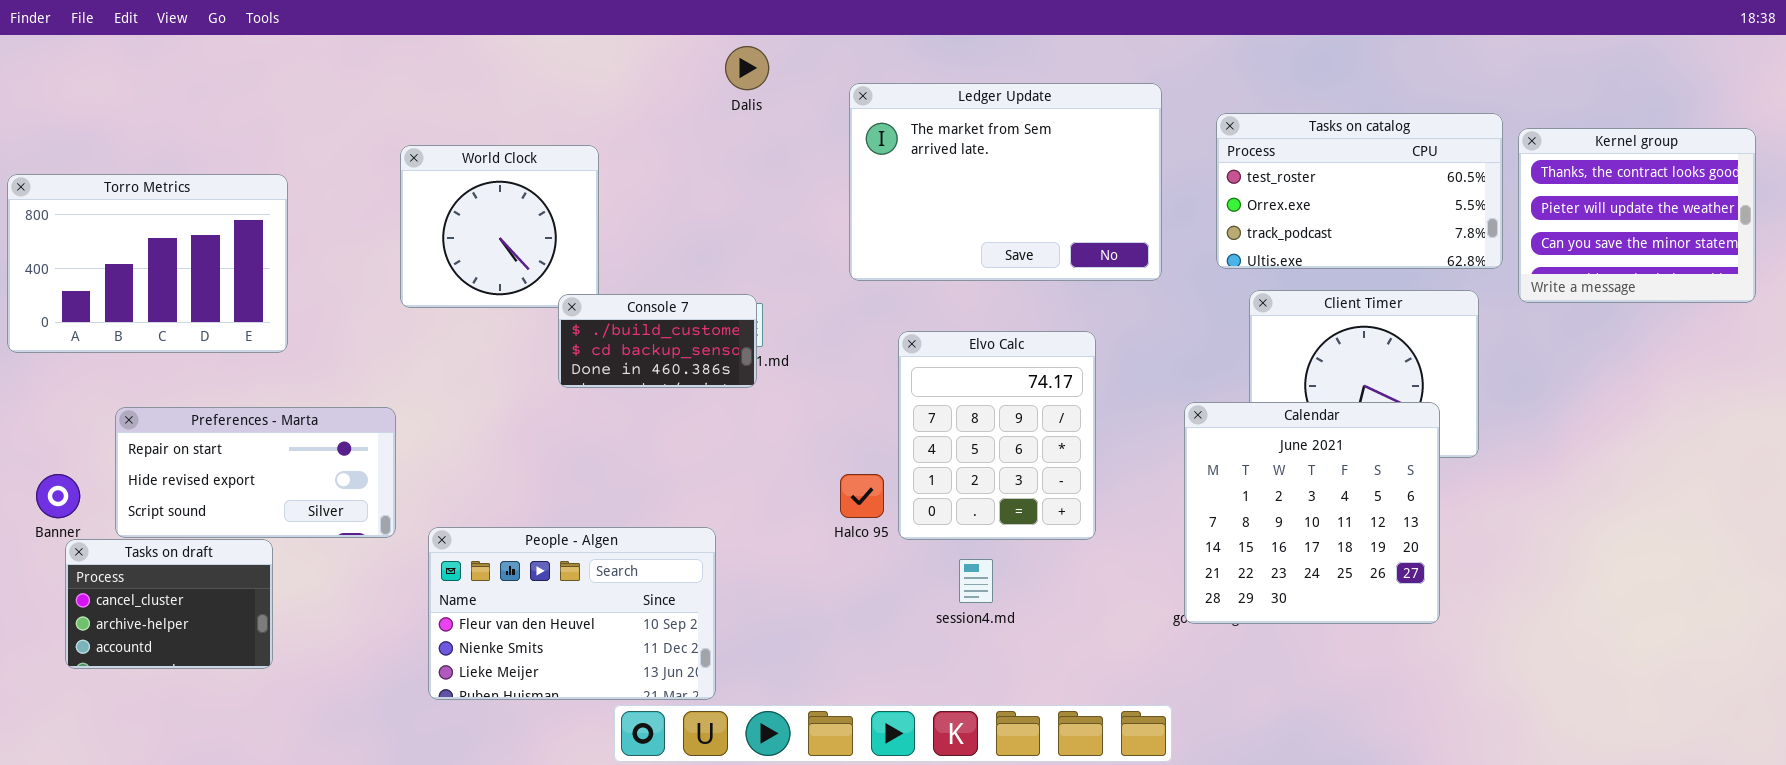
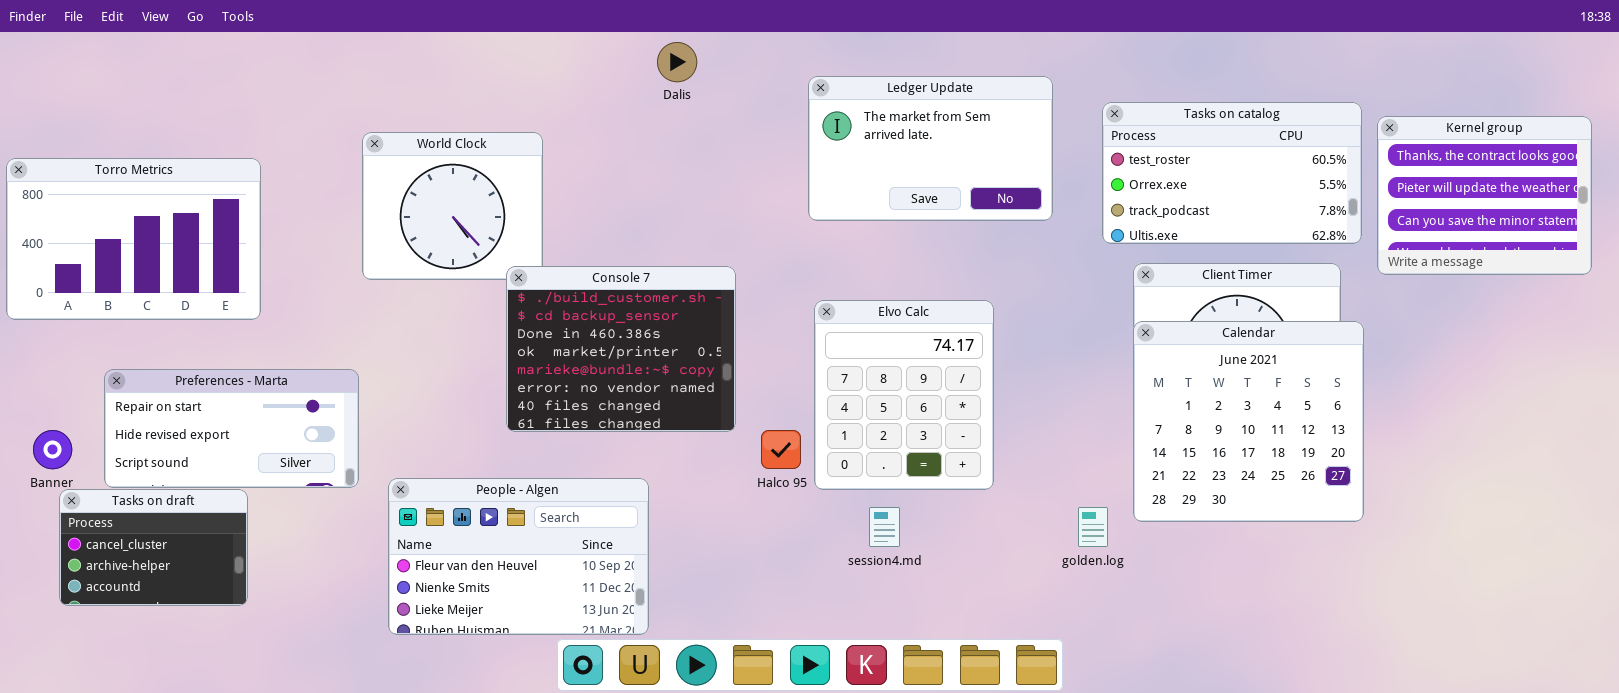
Ledger Update: [849,83,1162,281] -> [808,76,1053,221], resized
Console 7: [558,294,757,388] -> [506,266,736,432], resized
Calendar: [1184,402,1440,624] -> [1133,321,1364,522], moved

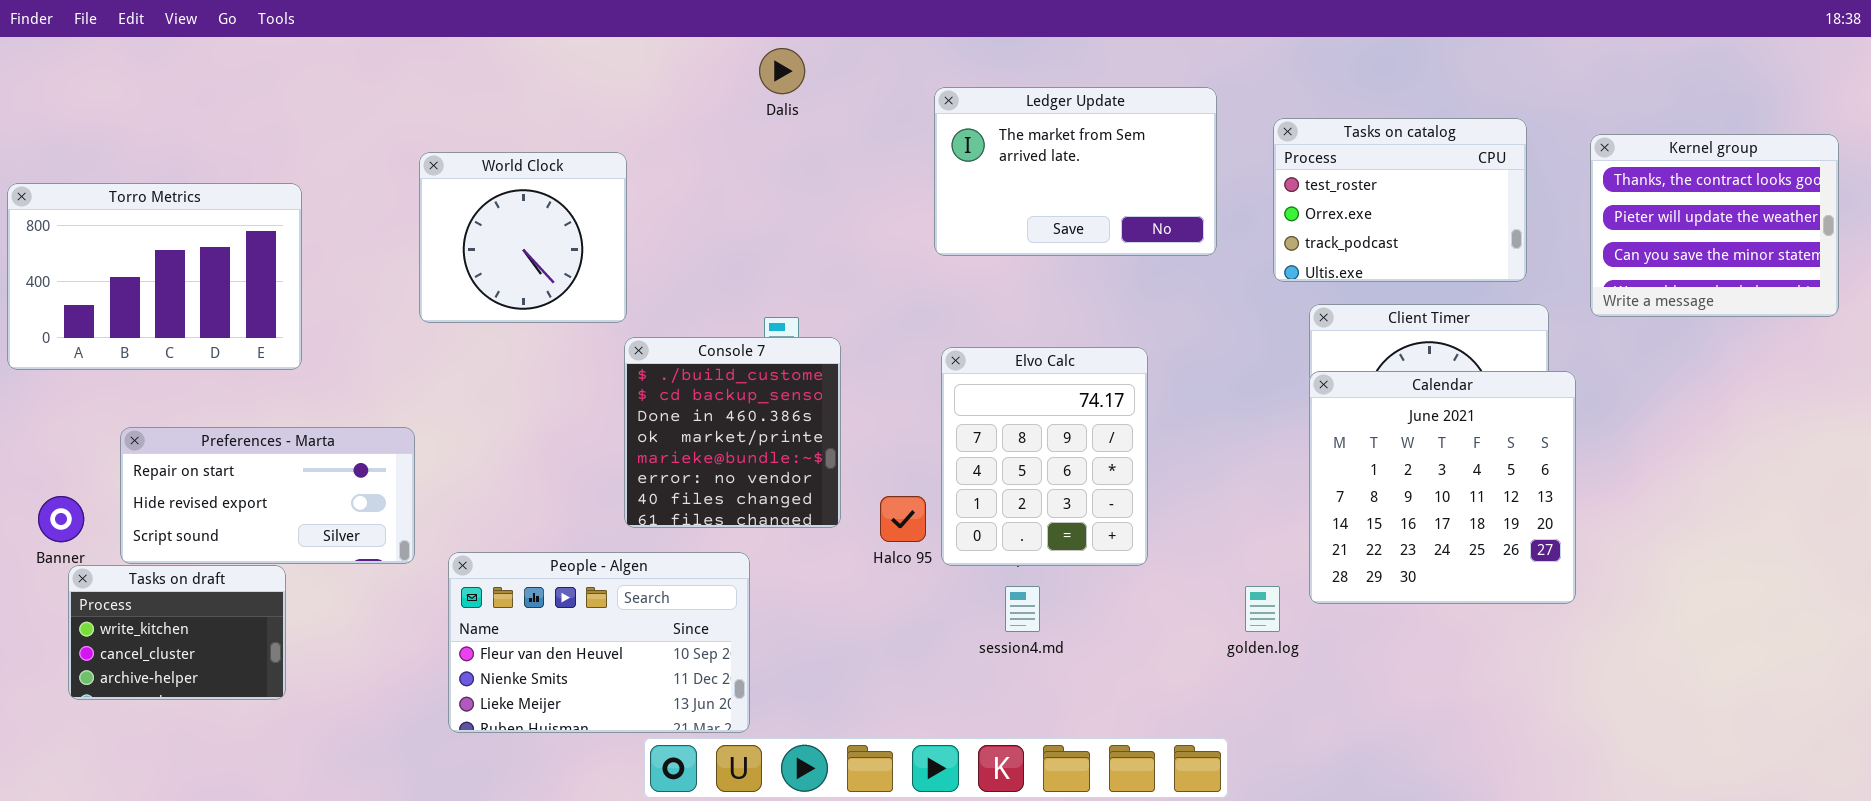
Tasks on catalog: [1102,102,1362,244] -> [1273,118,1527,282], resized
Console 7: [506,266,736,432] -> [624,337,841,528], moved, resized
Tasks on draft: [59,489,248,606] -> [68,565,286,700], scrolled up 1 row

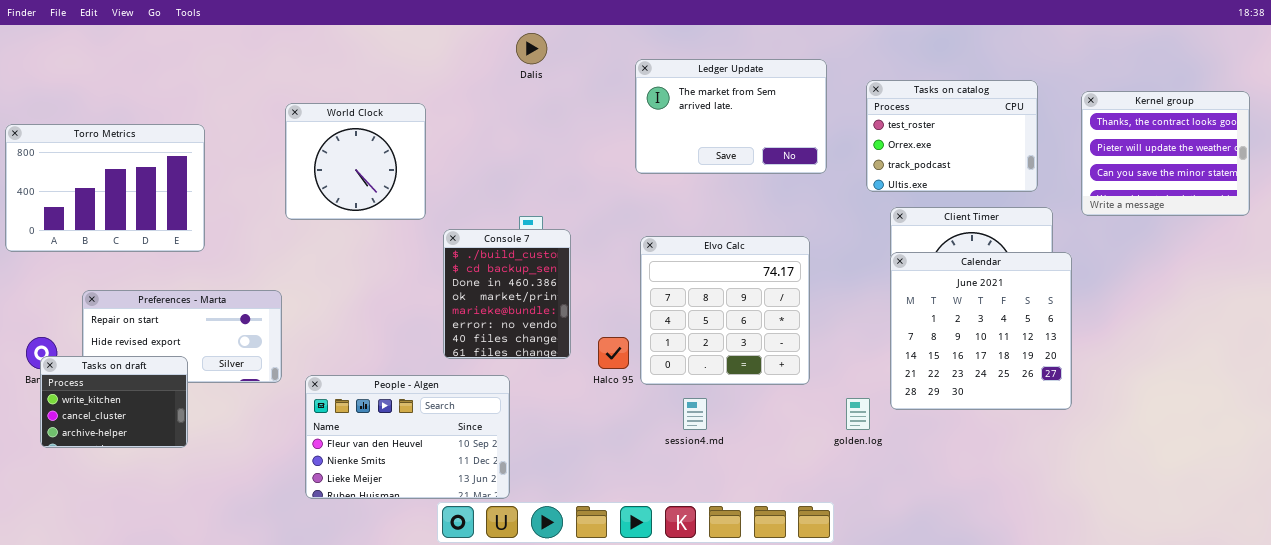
Console 7: [624,337,841,528] -> [443,229,571,359], resized
Elvo Calc: [941,347,1148,566] -> [640,236,810,385], resized
Tasks on draft: [68,565,286,700] -> [40,356,188,448], moved

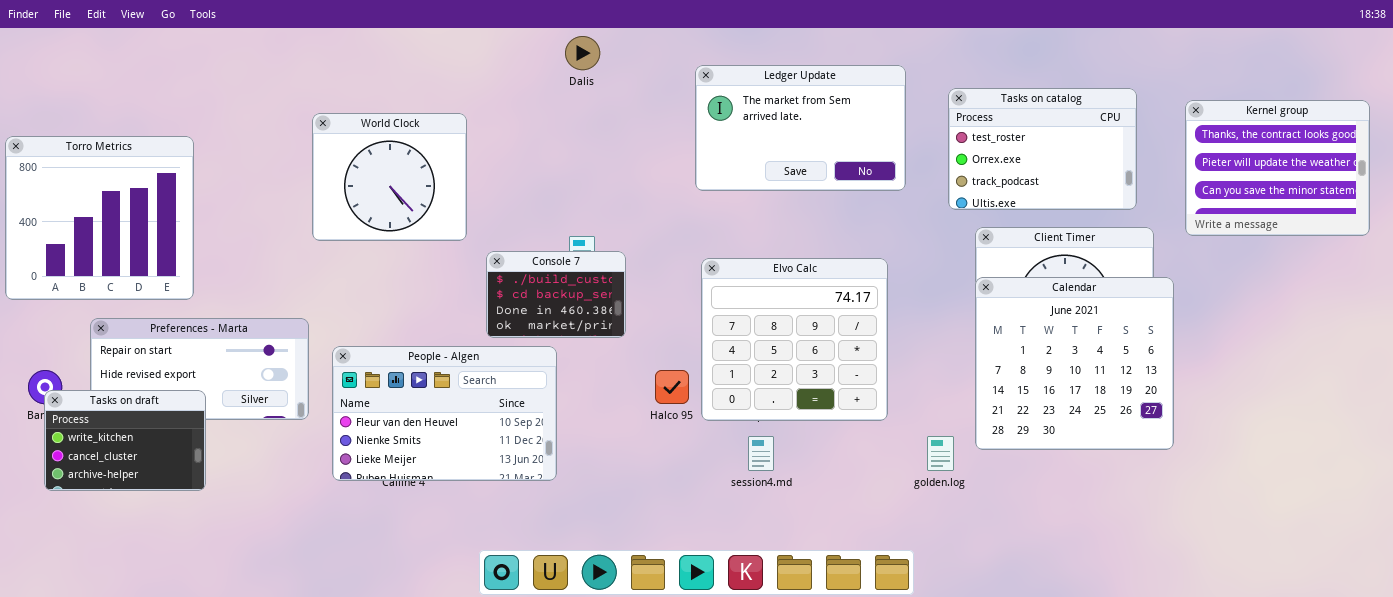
Torro Metrics: [5,124,205,252] -> [5,136,194,300], resized
Console 7: [443,229,571,359] -> [486,251,626,338], resized
People - Algen: [305,375,510,499] -> [332,346,557,481], moved

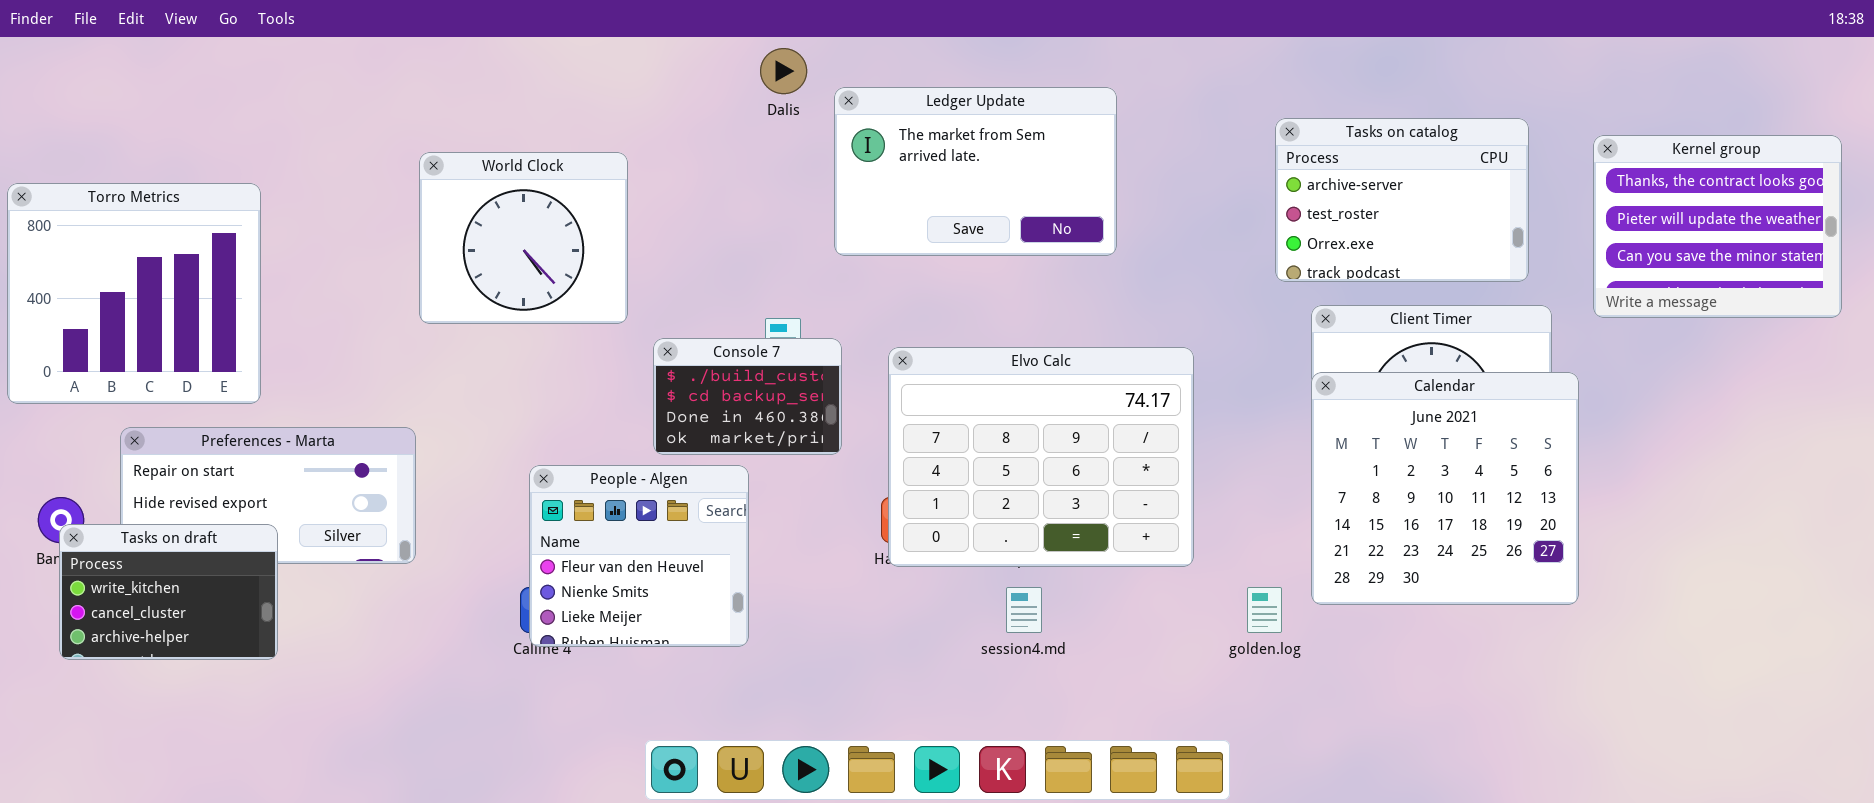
Ledger Update: [695,65,906,191] -> [834,87,1117,256], moved
Tasks on catalog: [948,88,1137,210] -> [1275,118,1529,282], scrolled up 1 row
Elvo Calc: [701,258,888,421] -> [888,347,1194,567], resized
People - Algen: [332,346,557,481] -> [529,465,749,647], resized

